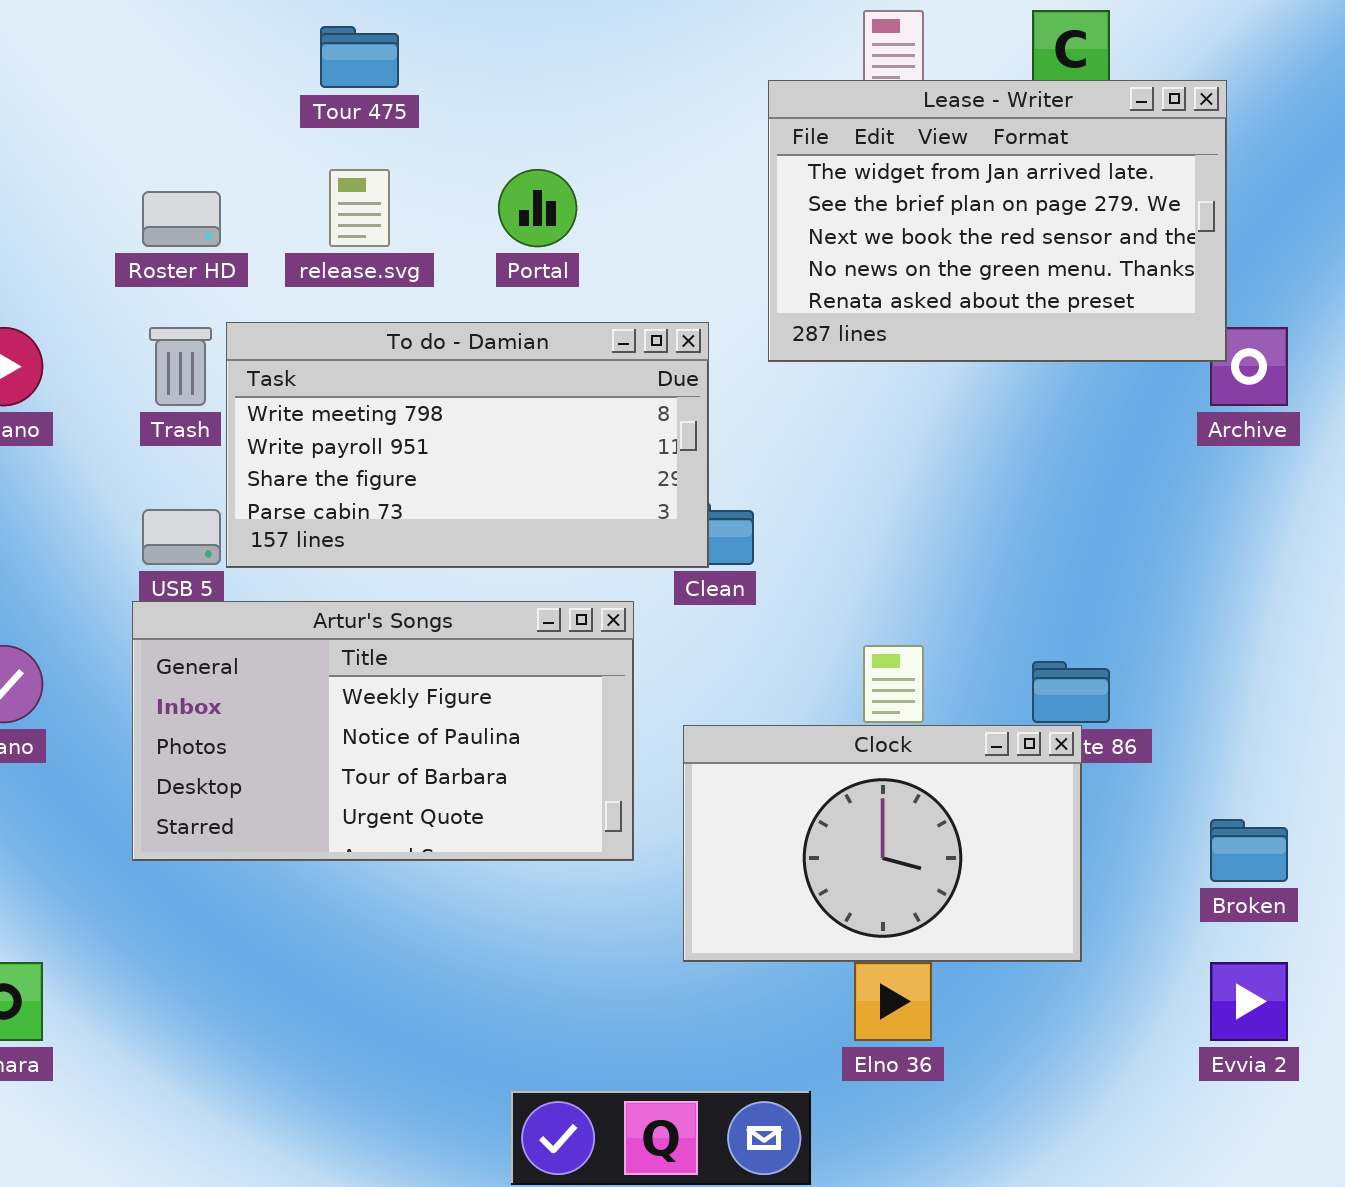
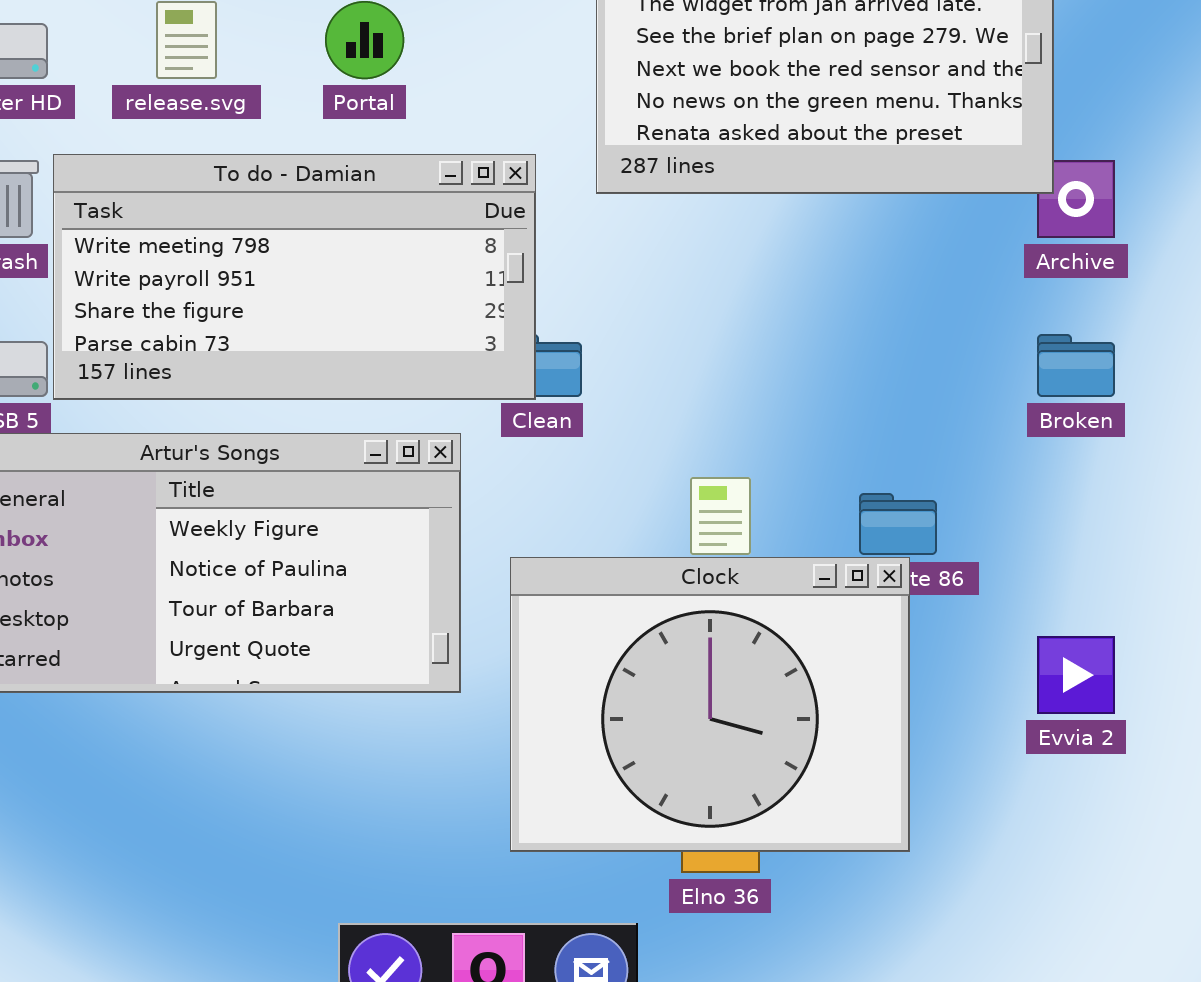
Clock: [683,725,1082,962] -> [510,557,910,852], resized
Broken: [1210,819,1288,882] -> [1037,334,1115,397], moved
Evvia 2: [1210,962,1288,1041] -> [1037,636,1115,714], moved

